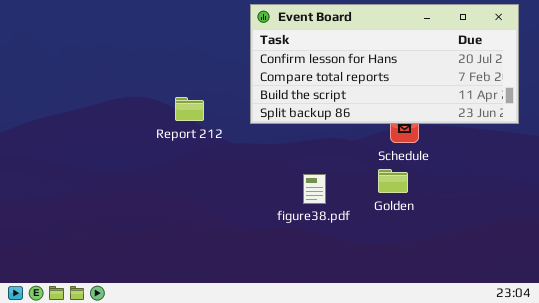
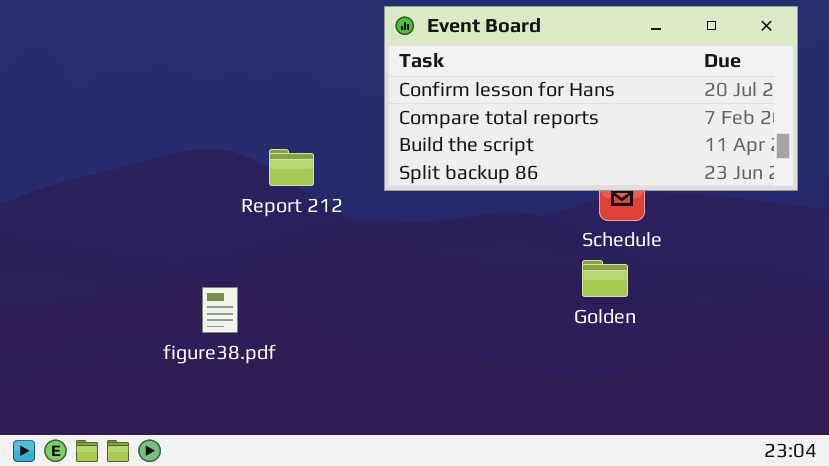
figure38.pdf: [303,174,326,204] -> [202,287,238,333], moved

